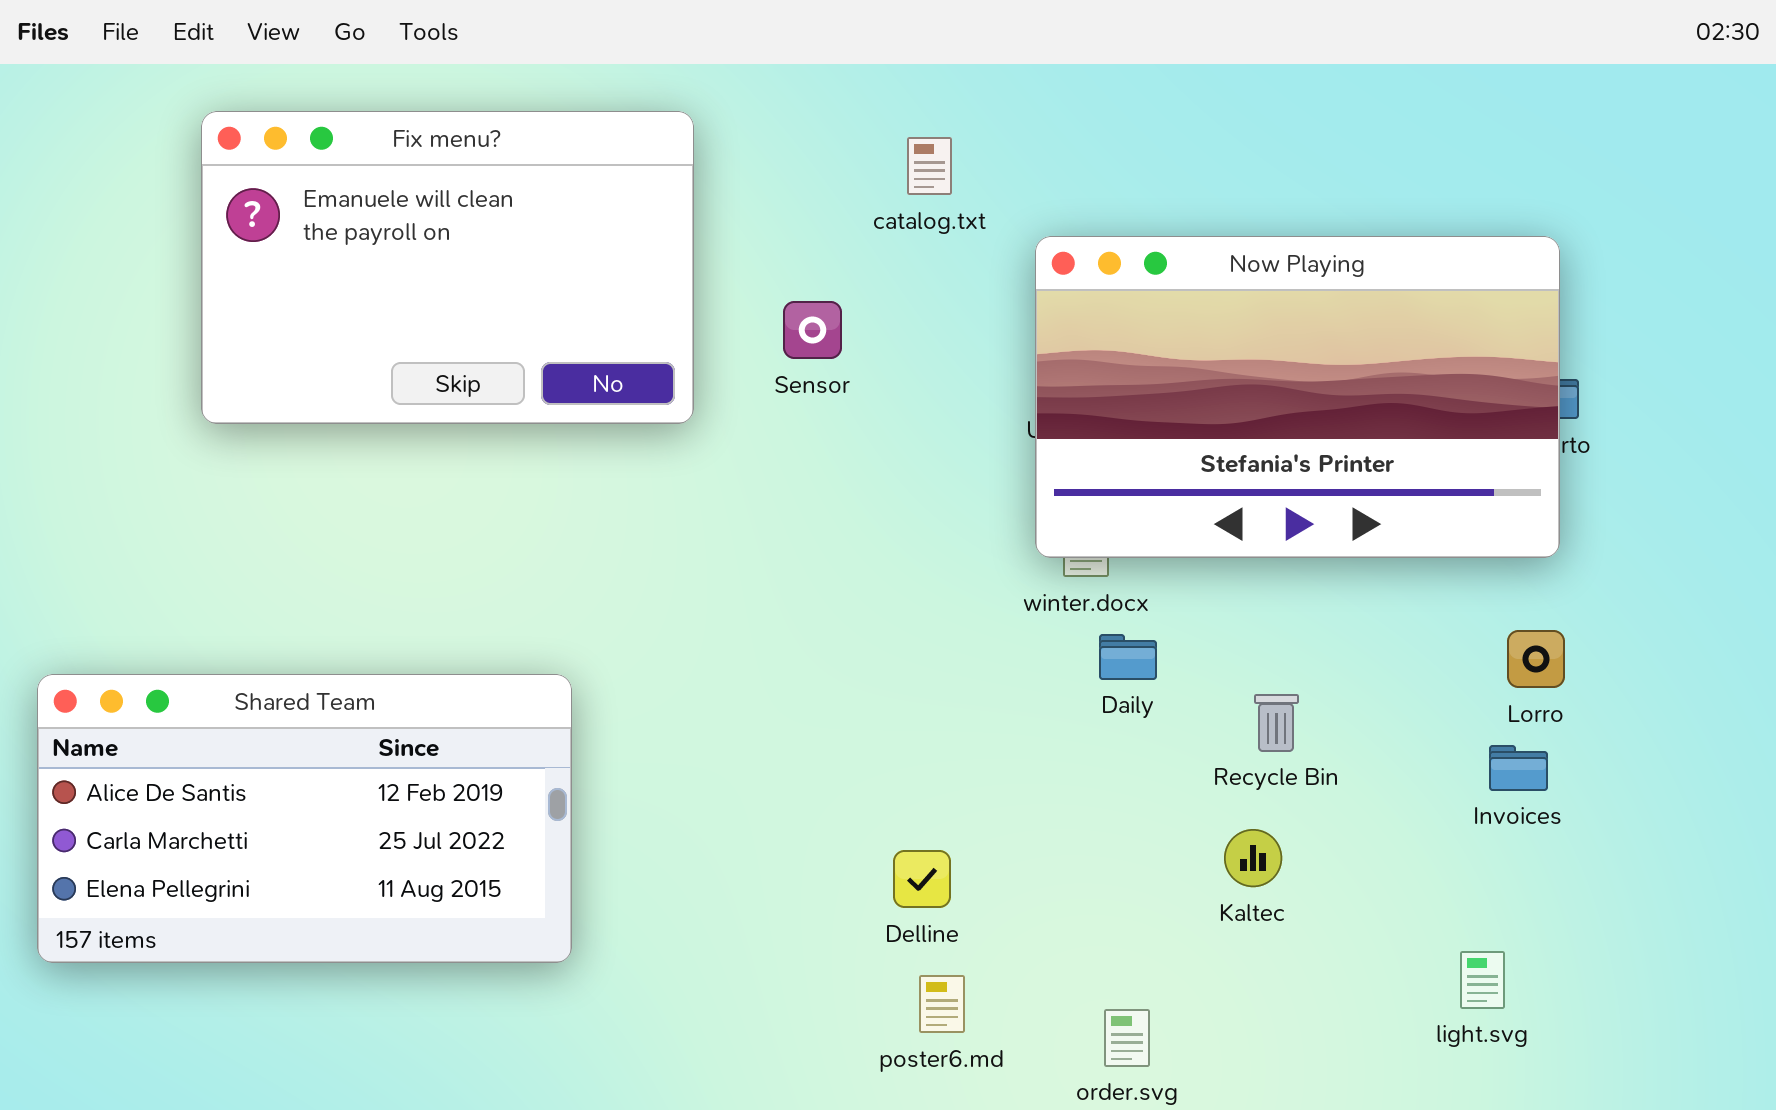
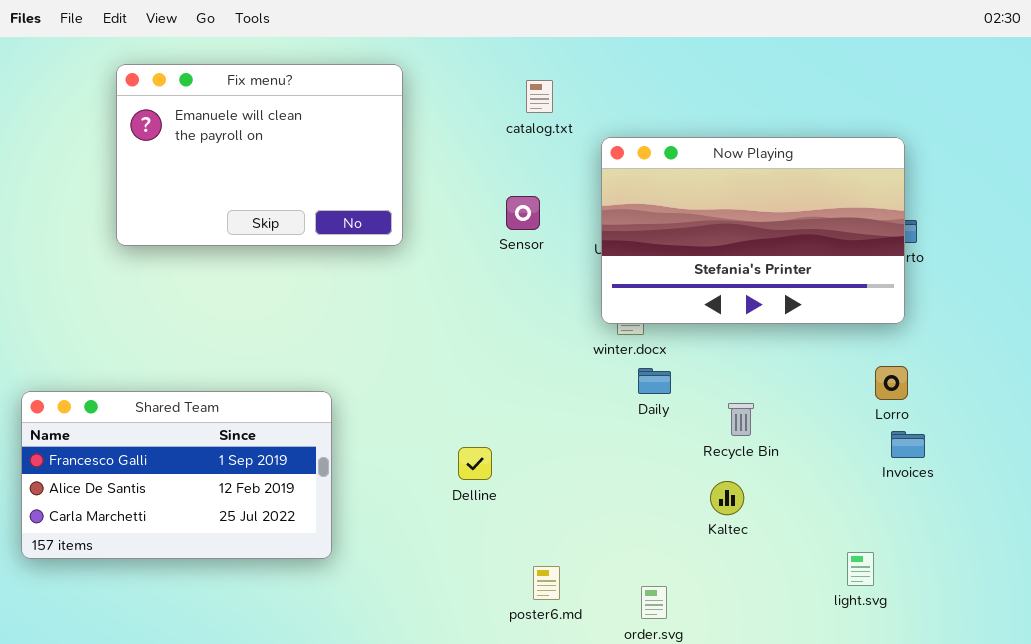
Sensor: [783,301,842,359] -> [506,196,540,230], moved
Shared Team: [37,674,572,963] -> [21,391,332,559], scrolled up 1 row
Invoices: [1489,745,1548,791] -> [891,431,925,458], moved
Delline: [893,850,951,908] -> [458,447,492,480], moved

